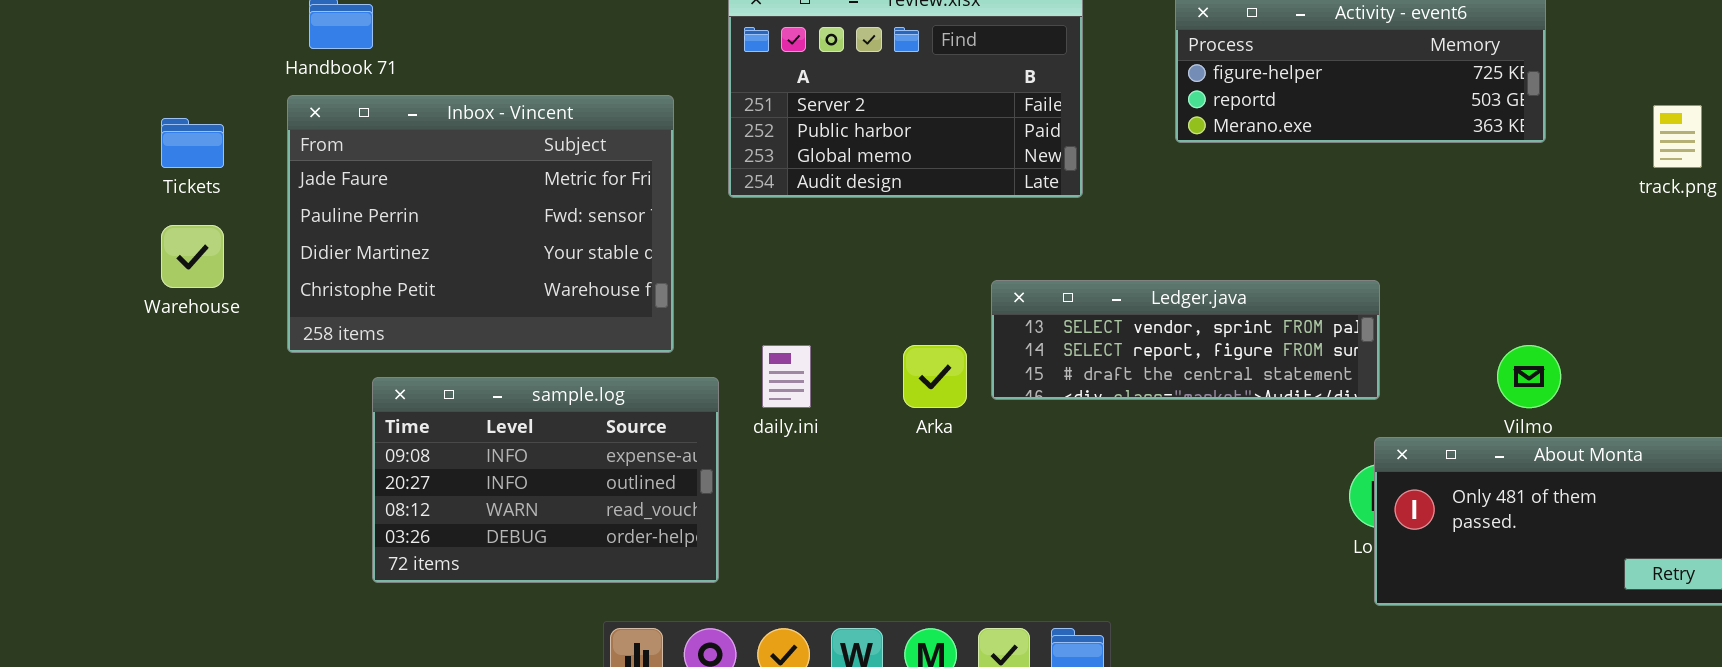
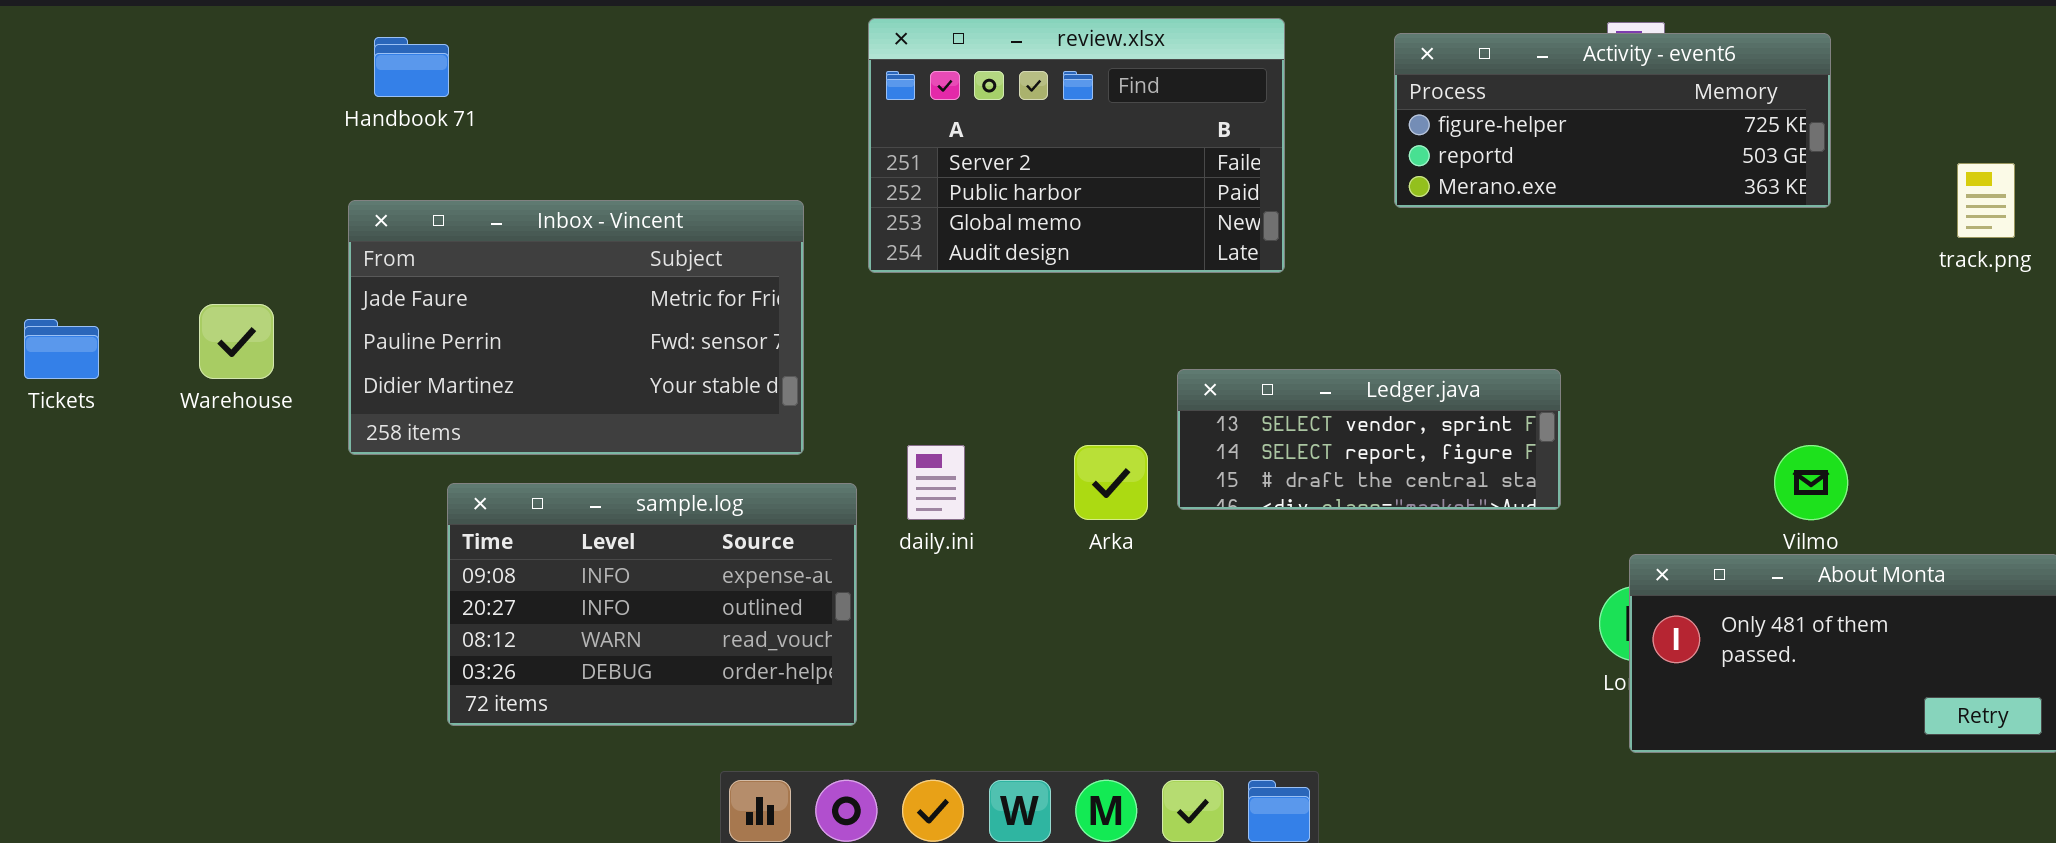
Inbox - Vincent: [287,95,674,353] -> [348,200,804,455], resized
Tickets: [161,118,224,168] -> [24,319,99,379], moved
Ledger.java: [991,280,1380,400] -> [1177,369,1561,510], resized

